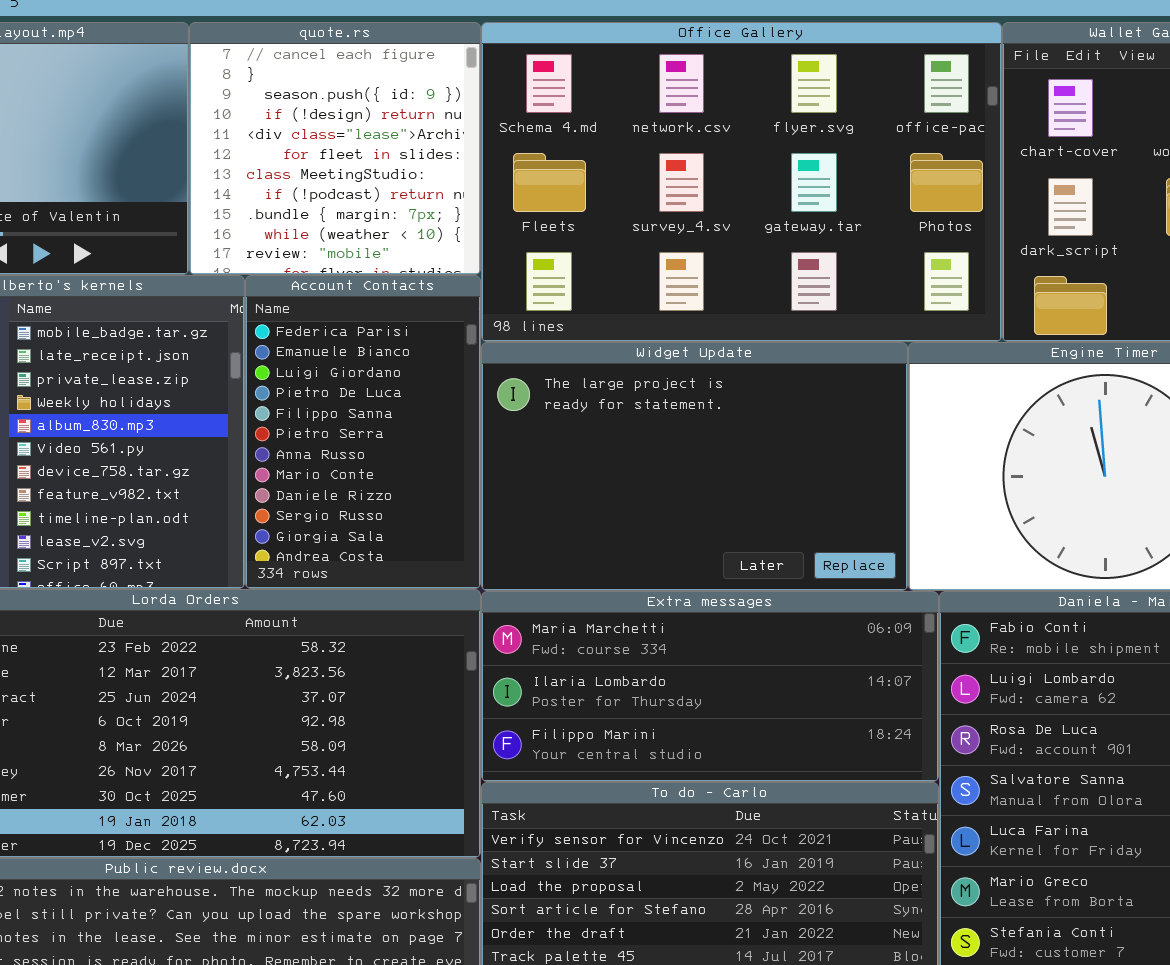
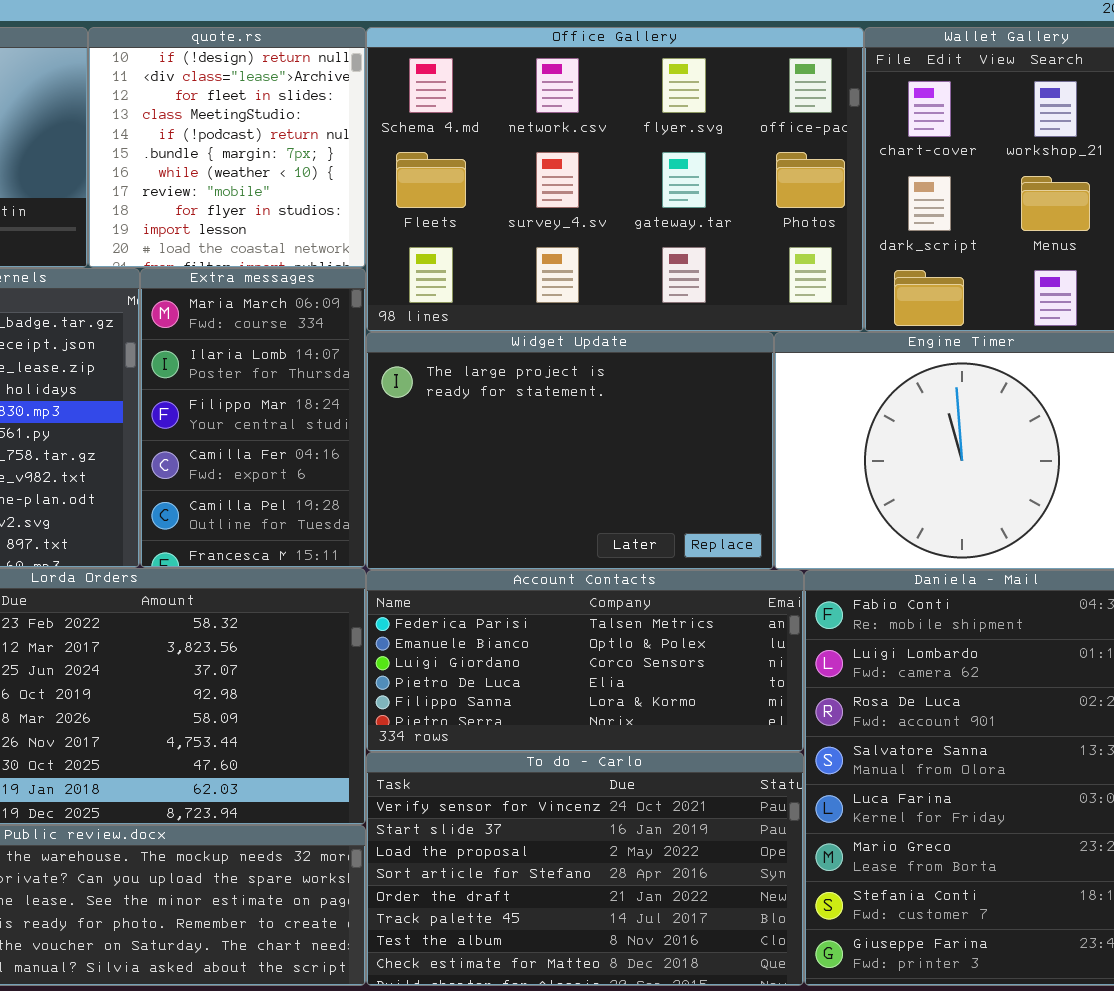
quote.rs: [189,22,481,275] -> [88,27,366,268], scrolled down 3 rows
Account Contacts: [245,275,481,589] -> [366,570,804,752], moved, resized
Extra messages: [481,591,939,782] -> [140,268,366,568], moved, resized

